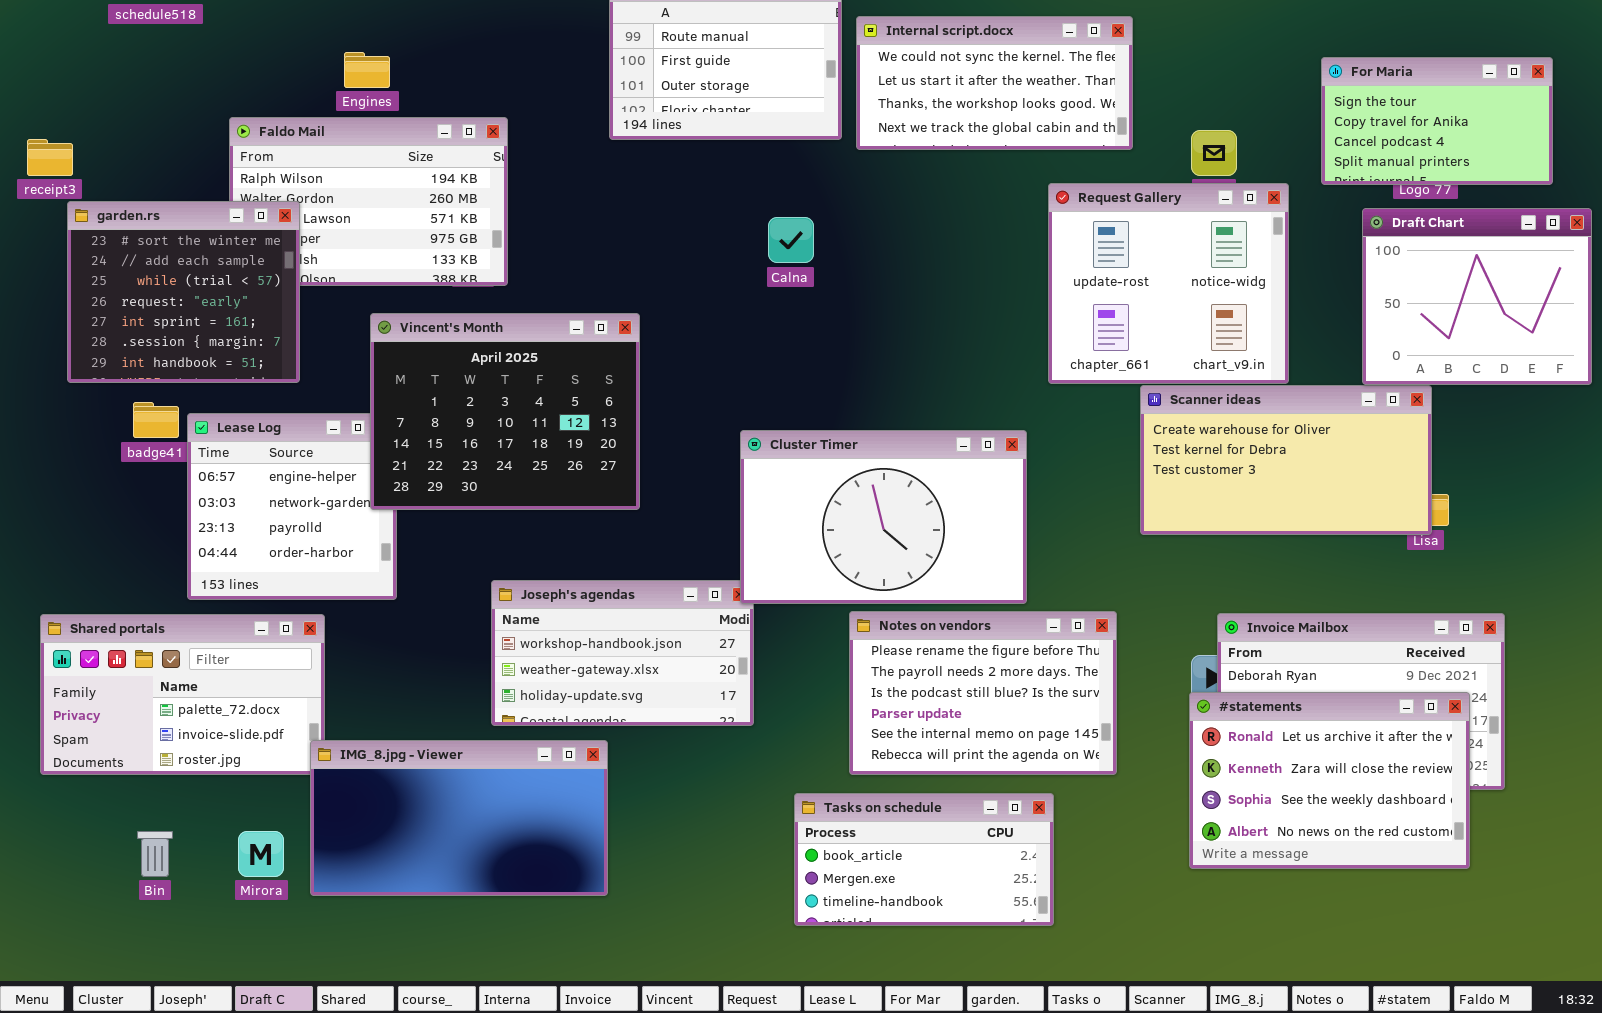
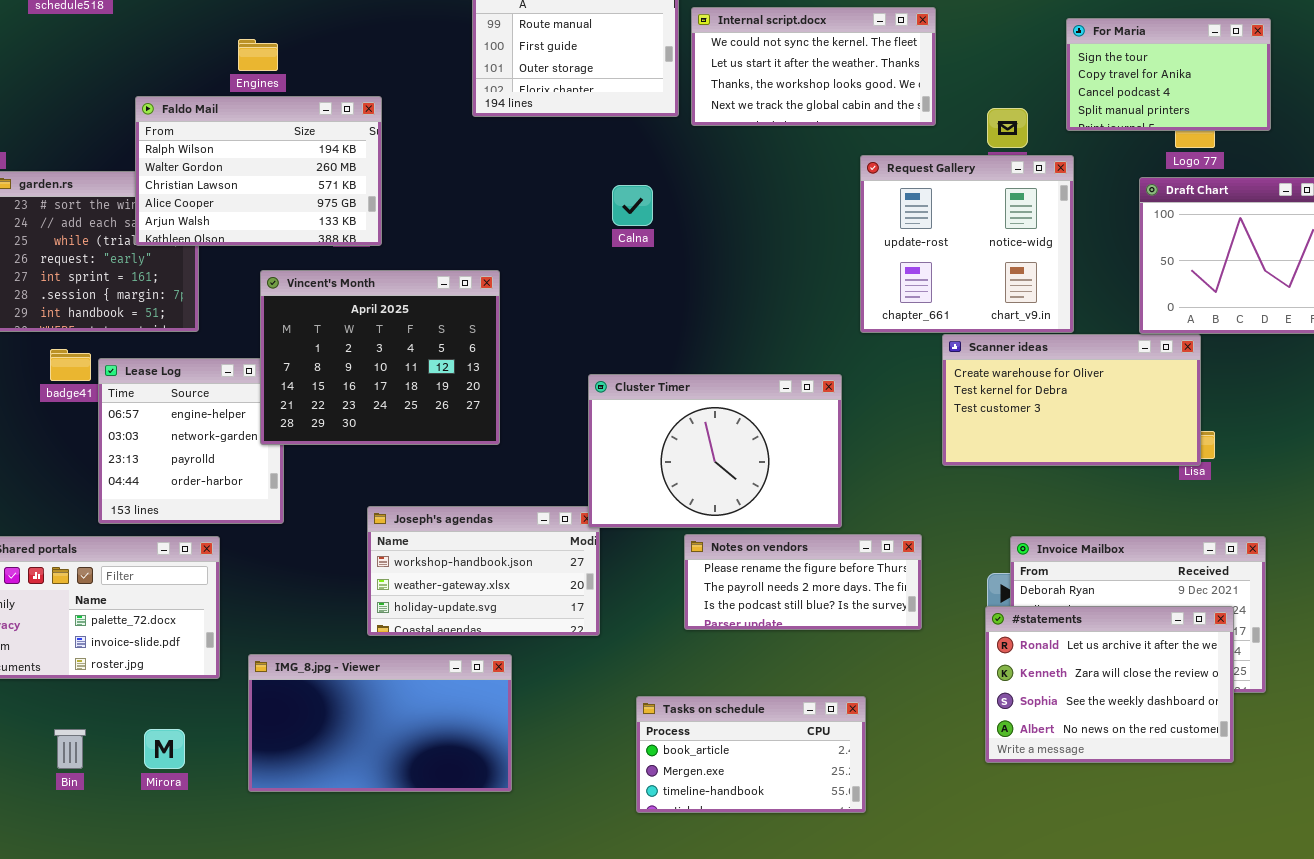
For Maria: [1321,57,1553,185] -> [1066,18,1271,131], moved
Faldo Mail: [229,117,508,286] -> [135,96,382,246], raised
Notes on vendors: [849,611,1117,775] -> [684,534,922,630], resized
IMG_8.jpg - Viewer: [310,740,608,896] -> [248,654,512,792], moved

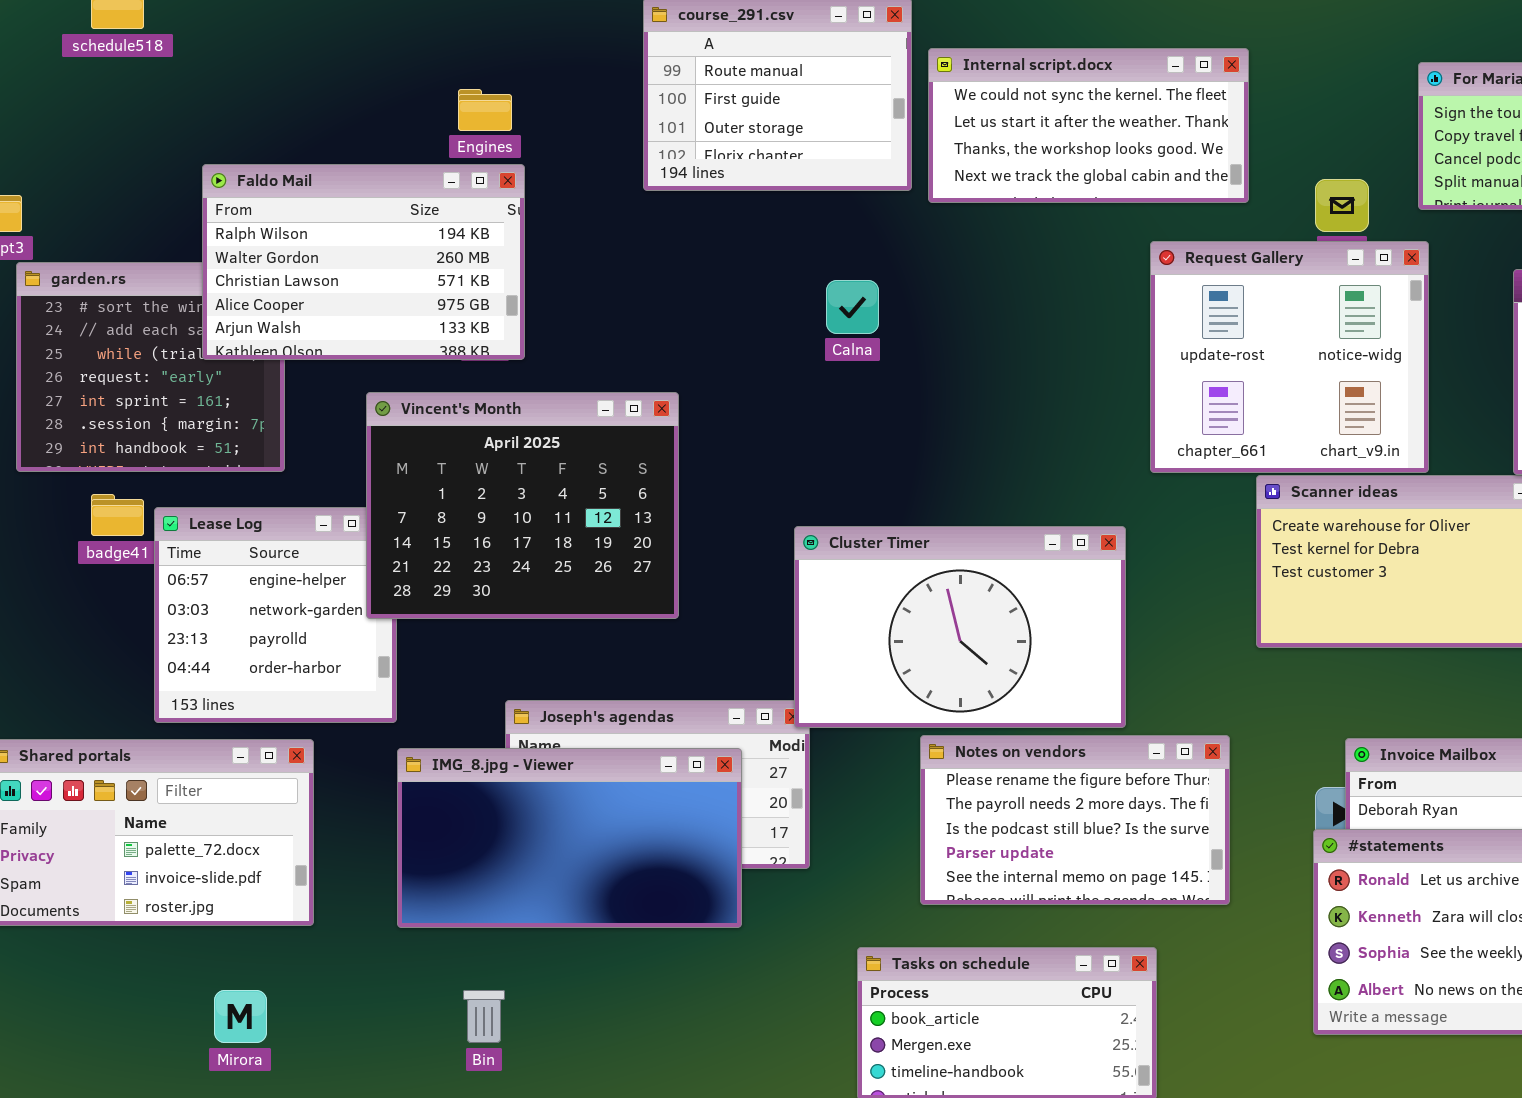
Engines: [238,39,278,71] -> [458,89,512,131], moved
Notes on vendors: [684,534,922,630] -> [920,735,1230,905], resized
IMG_8.jpg - Viewer: [248,654,512,792] -> [397,748,742,928], moved
Bin: [54,729,86,769] -> [463,990,505,1043], moved

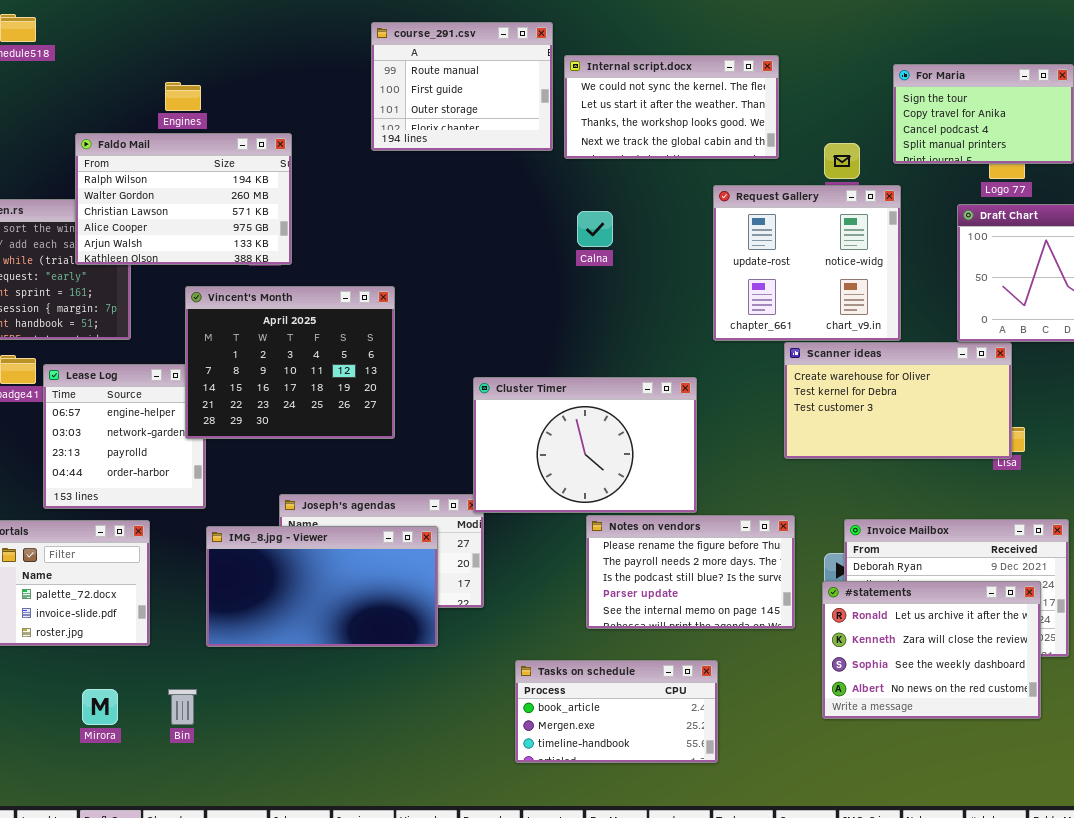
Engines: [458,89,512,131] -> [165,82,201,111], moved
Calna: [826,280,879,334] -> [577,211,613,247], moved
Notes on vendors: [920,735,1230,905] -> [586,515,795,629], moved
Bin: [463,990,505,1043] -> [168,689,197,725], moved

